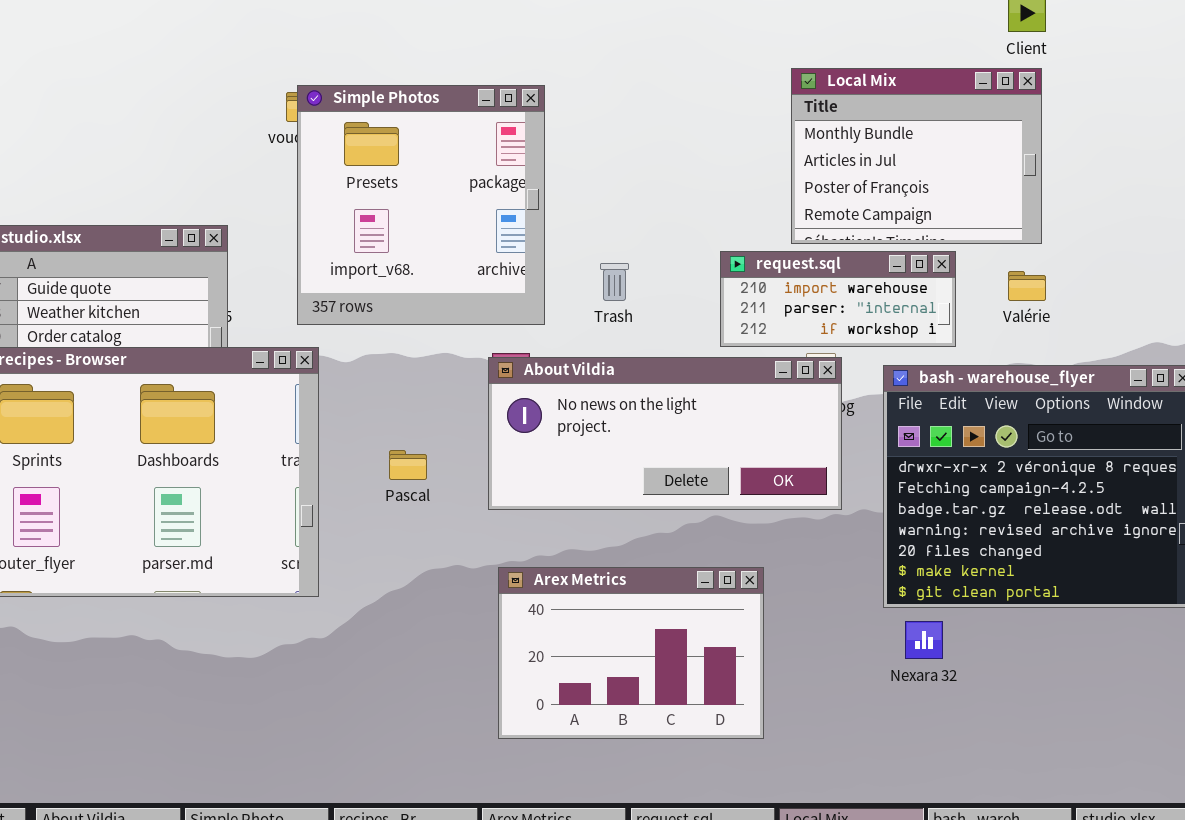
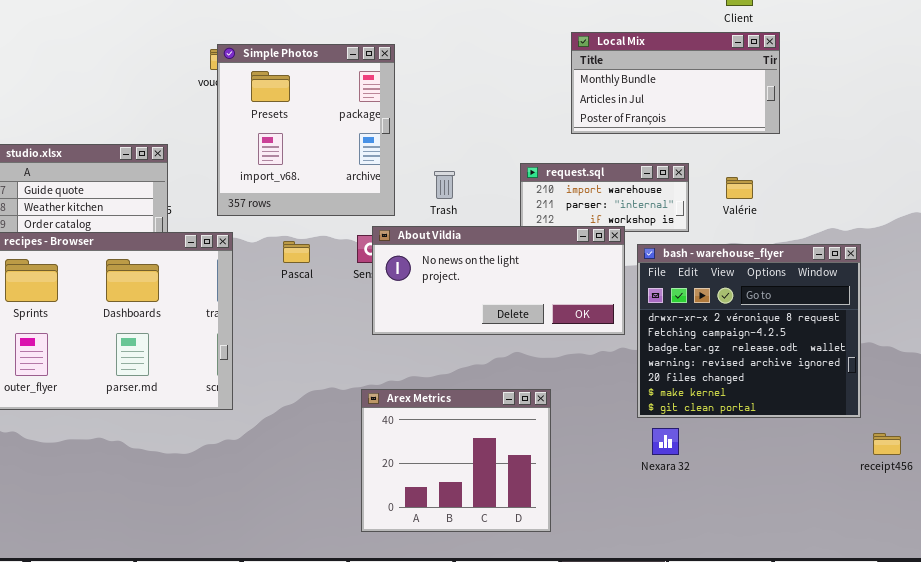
Local Mix: [791,68,1042,244] -> [571,32,780,134], resized
About Vildia: [488,357,842,510] -> [372,226,625,335], moved
Pascal: [389,450,427,480] -> [283,241,310,263], moved
Arex Metrics: [498,567,764,739] -> [361,389,551,532], resized

